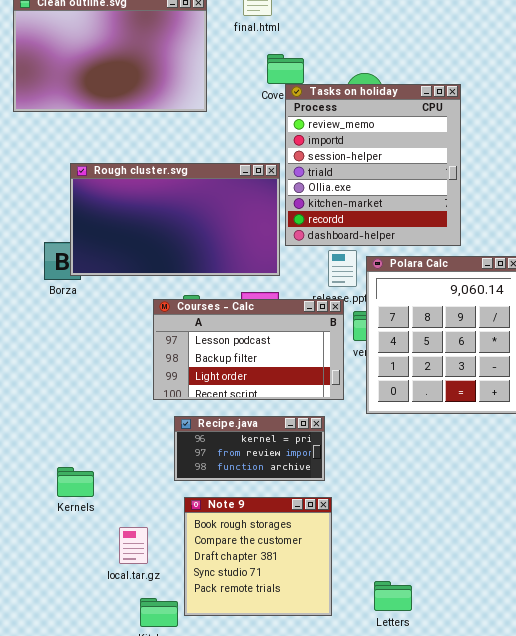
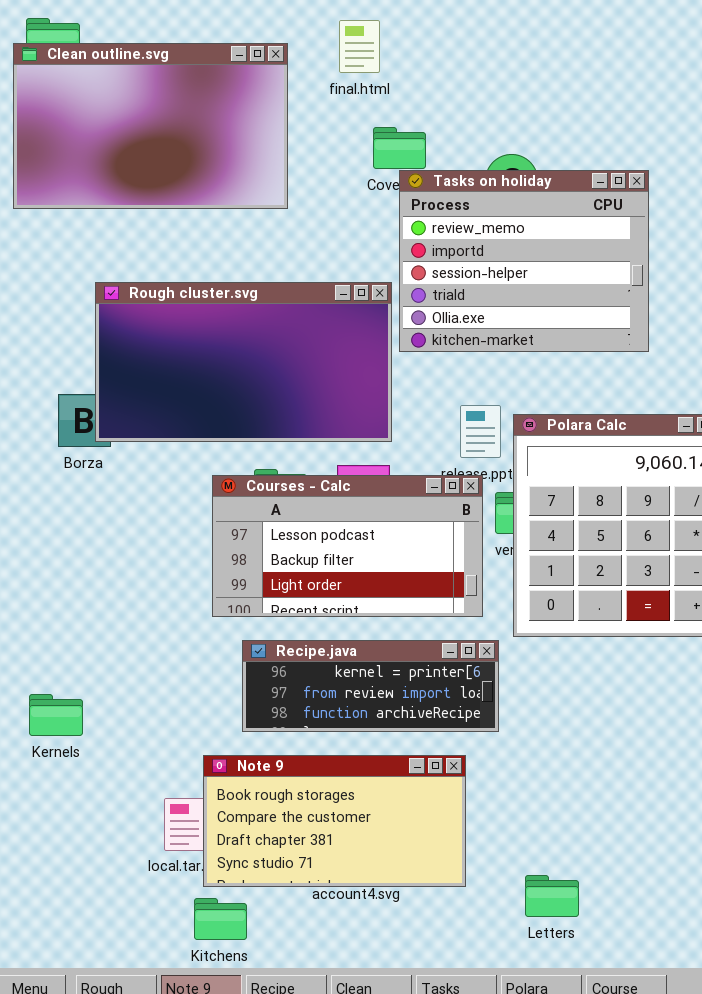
Tasks on holiday: [285,84,461,246] -> [399,170,649,352], resized
Recipe.java: [174,416,325,481] -> [242,640,499,732], resized
Kernels: [57,467,94,497] -> [29,694,83,736], moved
Note 9: [184,497,332,616] -> [203,755,466,887], resized

